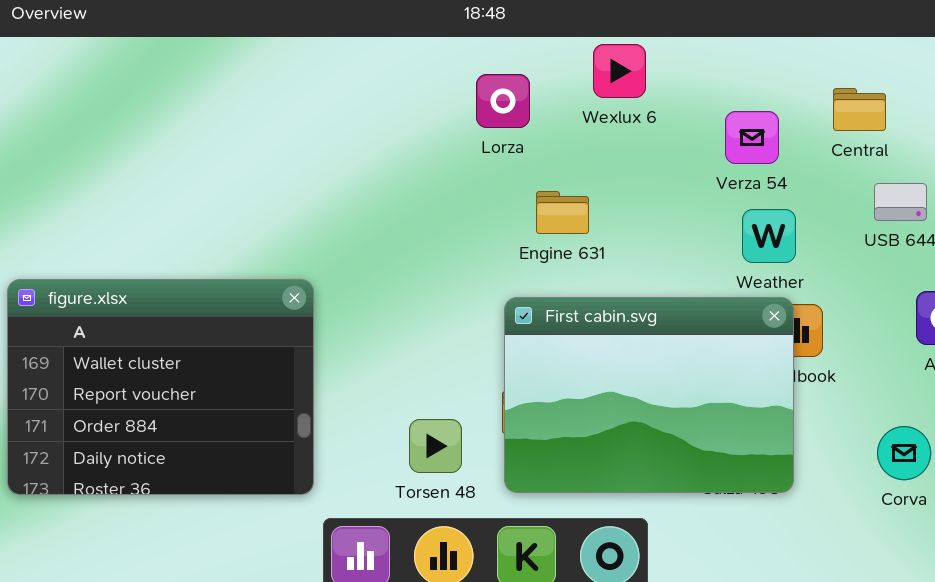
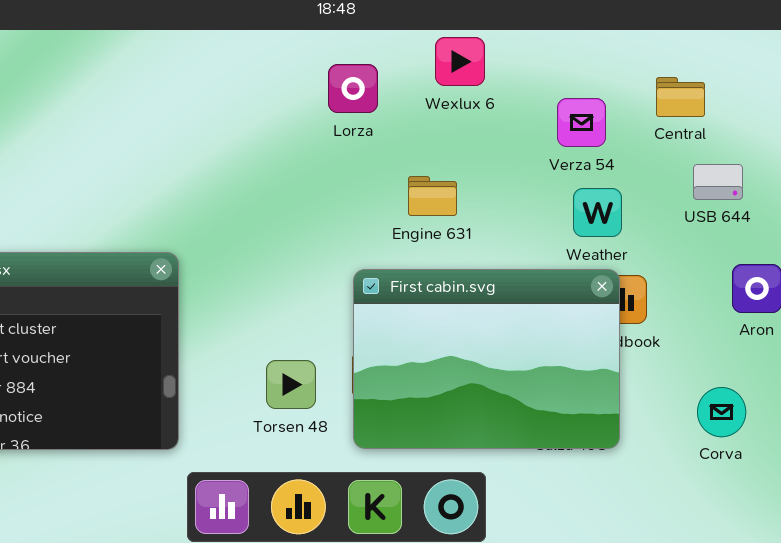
Engine 631: [536,191,589,234] -> [408,176,457,216], moved
Torsen 48: [409,419,462,473] -> [266,360,316,409], moved

